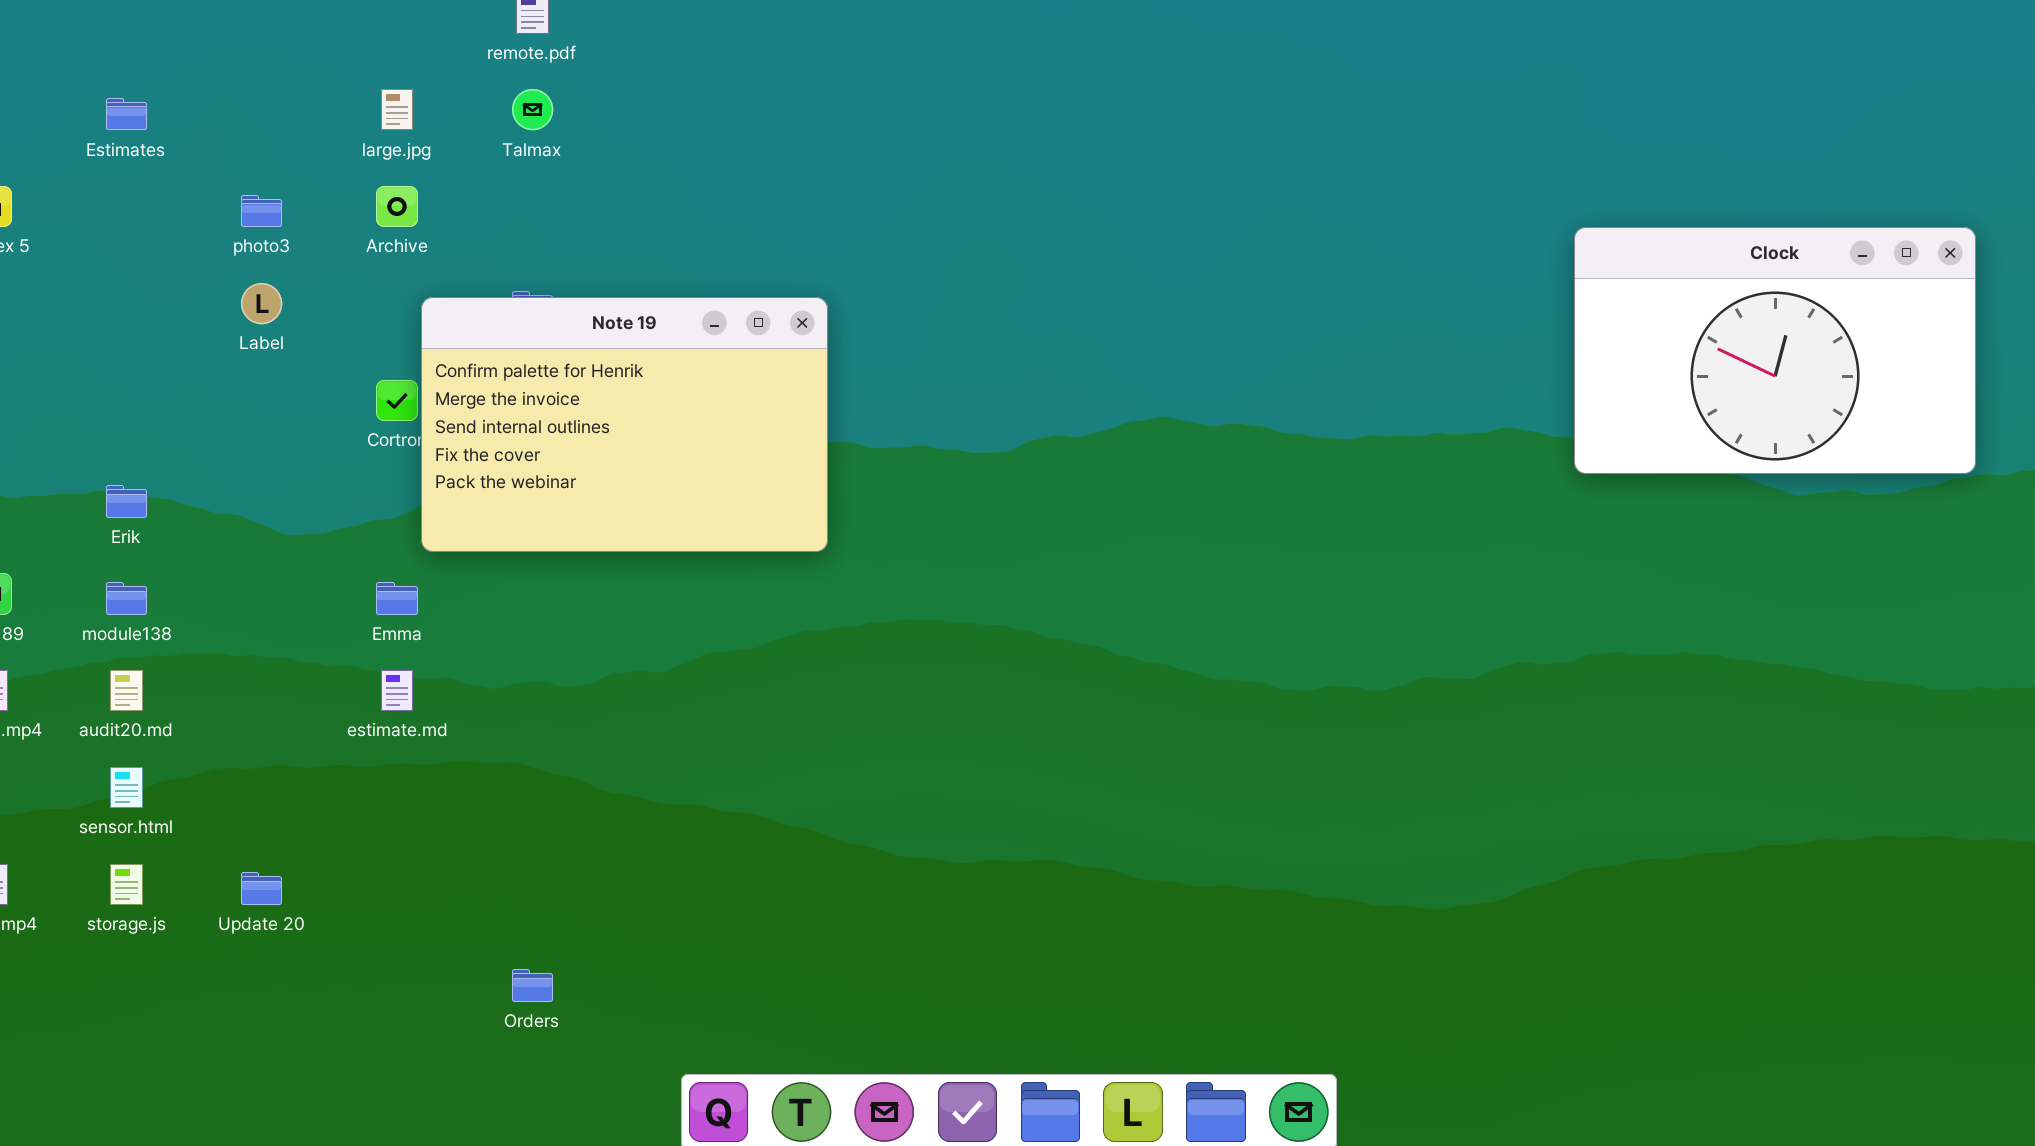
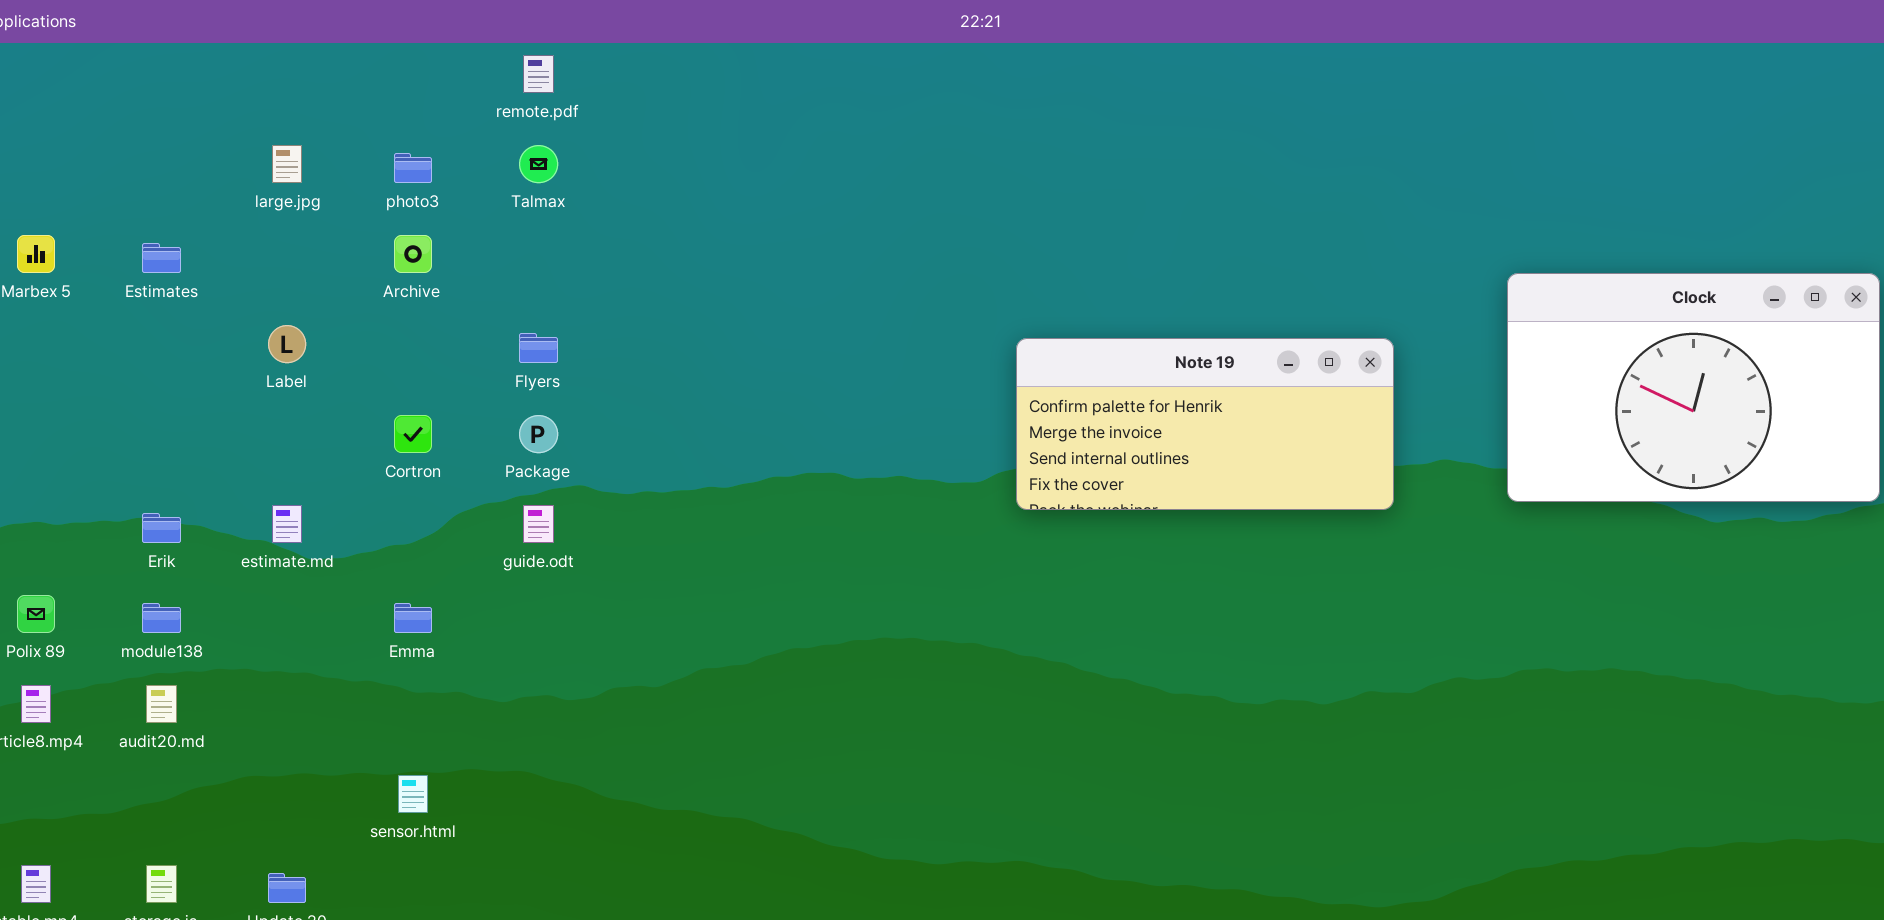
large.jpg: [381,89,413,130] -> [272,145,302,183], moved
Estimates: [106,98,147,130] -> [142,243,181,273], moved
photo3: [241,195,282,227] -> [394,153,432,183], moved
Note 19: [421,297,828,552] -> [1016,338,1394,510], moved, resized
estimate.md: [381,670,413,711] -> [272,505,302,543], moved
sensor.html: [110,767,143,808] -> [398,775,428,813], moved

